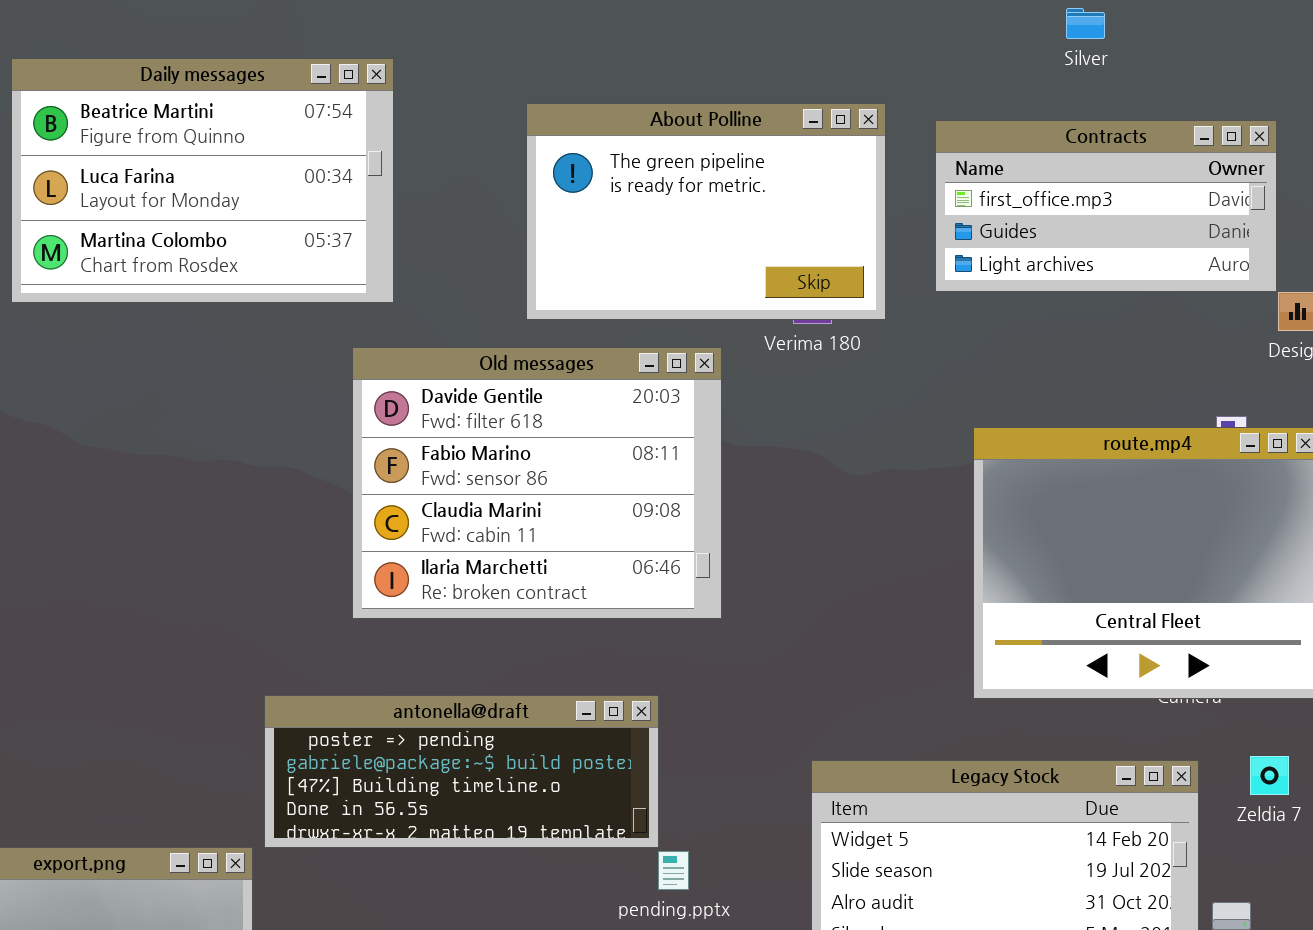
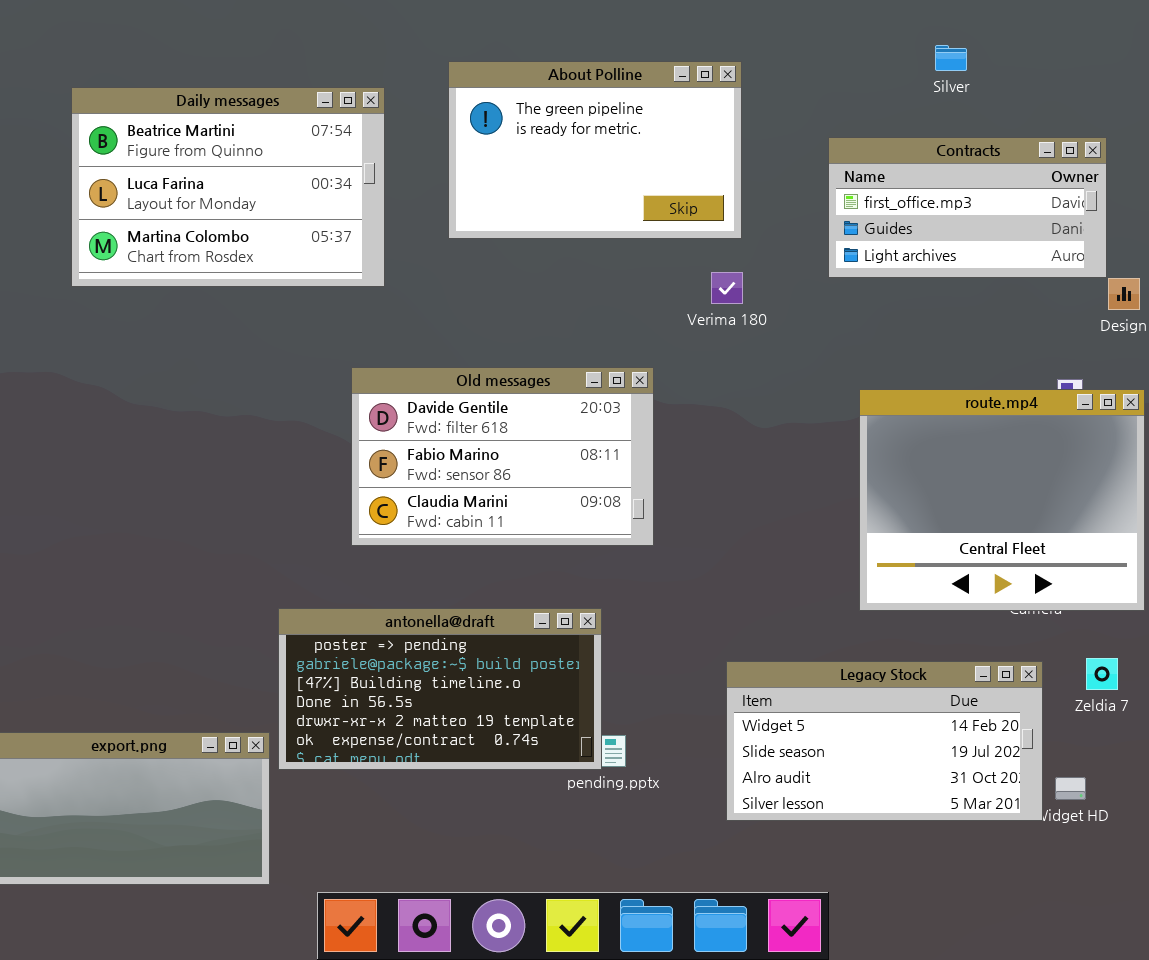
About Polline: [526,103,886,320] -> [448,61,742,239], moved
Old messages: [352,347,722,619] -> [351,367,654,546], resized
antonella@draft: [264,695,659,848] -> [278,608,602,770], resized

